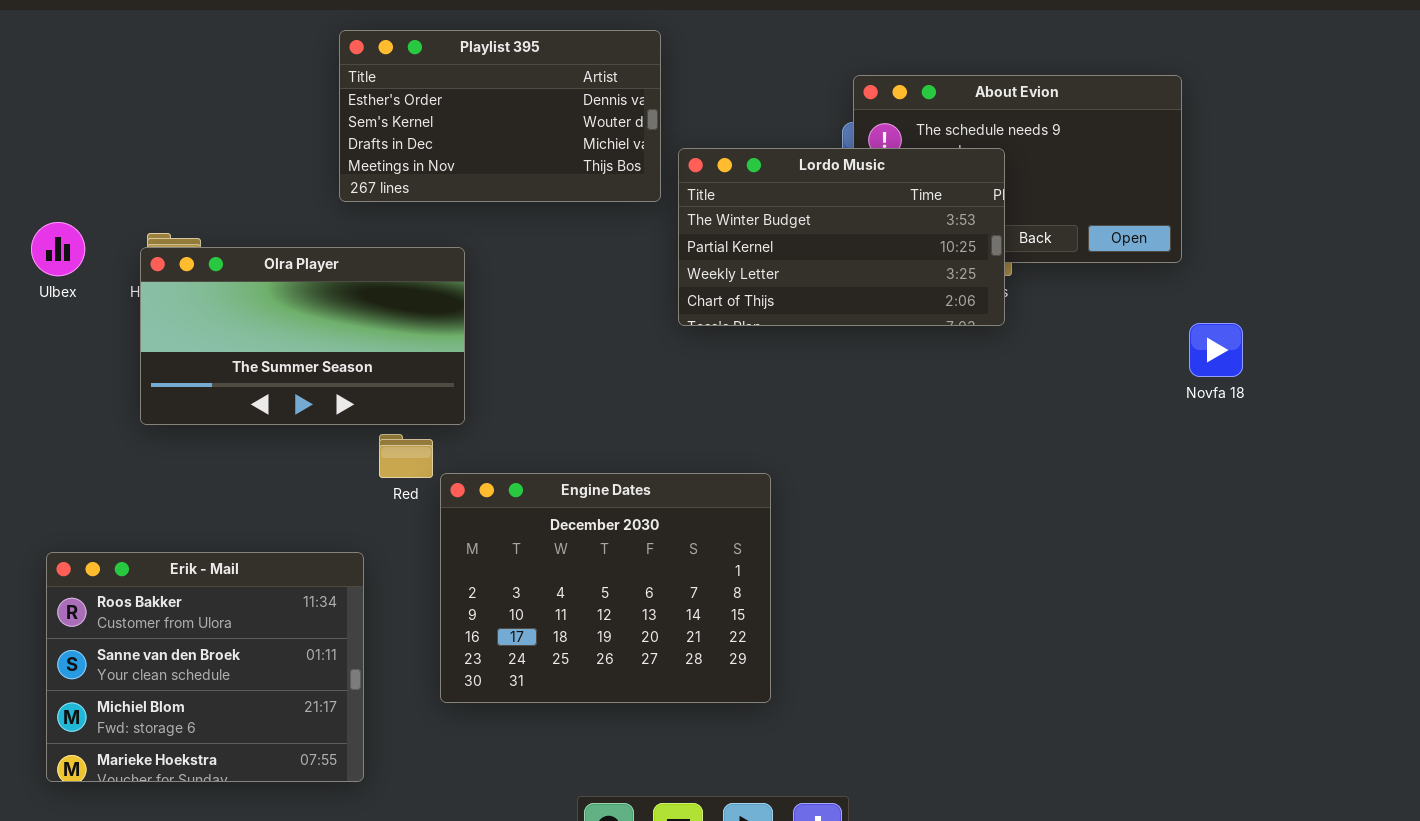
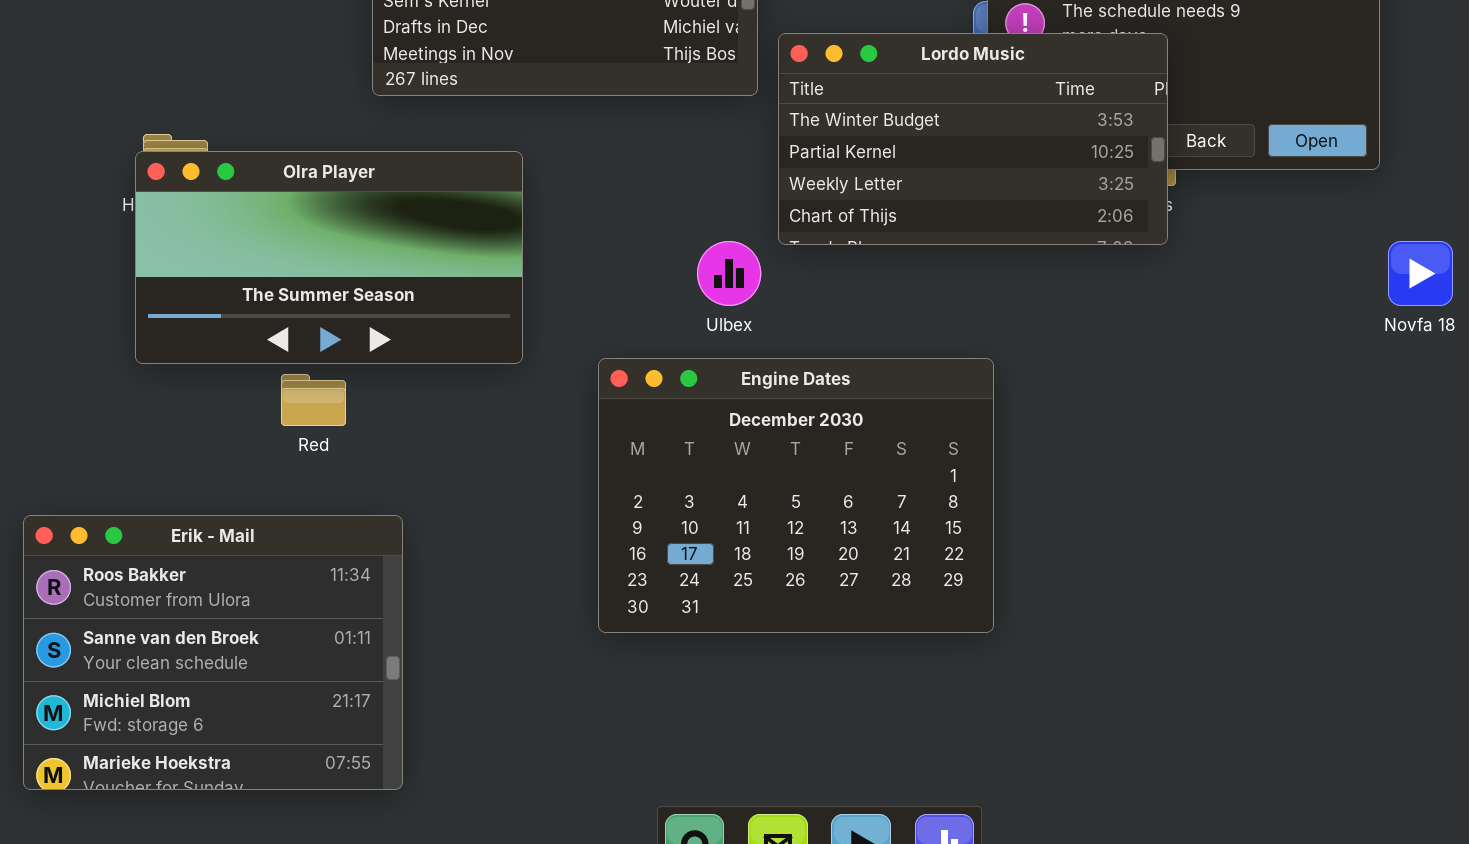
Ulbex: [31,222,85,276] -> [697,241,761,306], moved
Red: [379,434,433,478] -> [281,374,346,426], moved
Engine Dates: [440,473,771,703] -> [598,358,994,633], moved

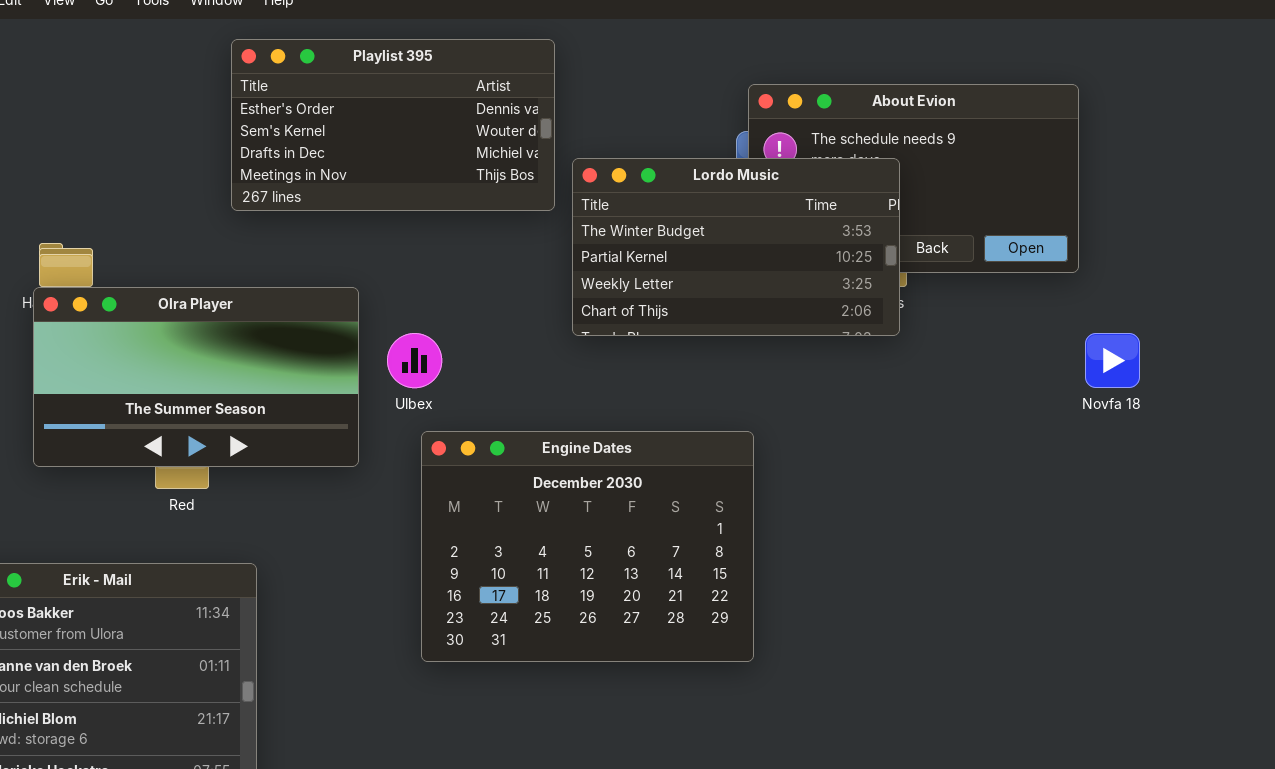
Olra Player: [135,151,523,364] -> [33,287,359,467], moved
Ulbex: [697,241,761,306] -> [387,333,442,388], moved

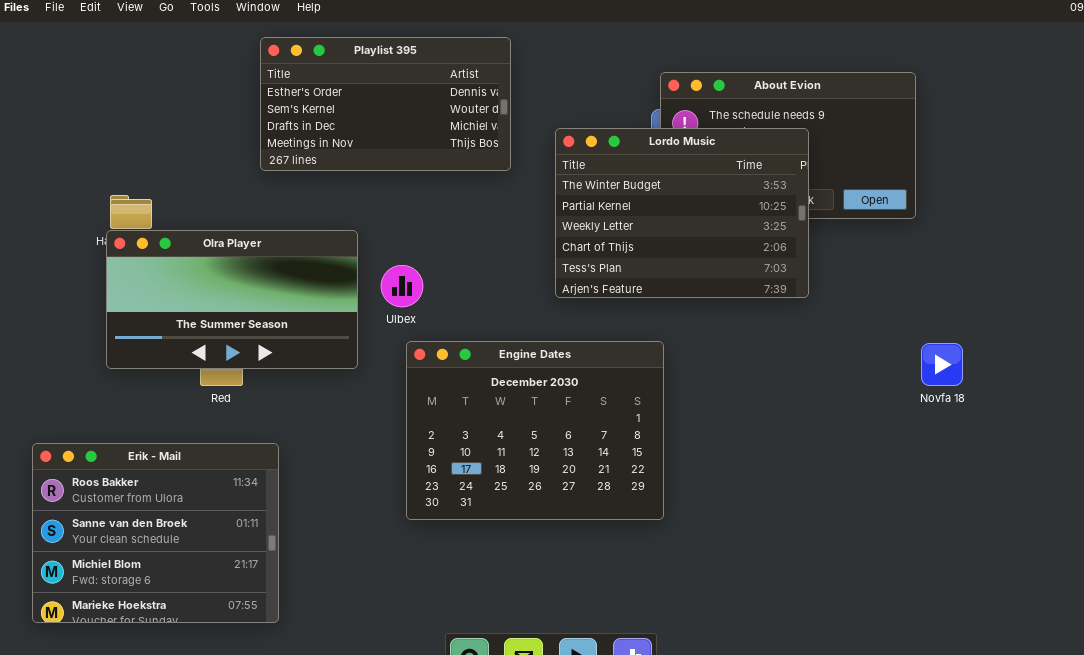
Lordo Music: [572,158,900,336] -> [555,128,809,298], moved, resized
Novfa 18: [1085,333,1140,388] -> [921,343,963,386], moved

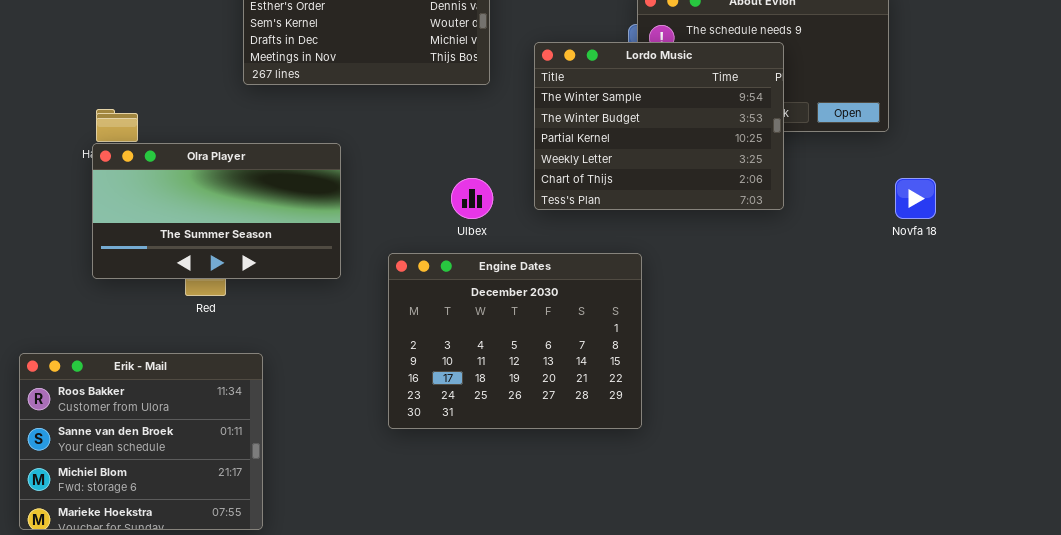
Lordo Music: [555,128,809,298] -> [534,42,784,210], scrolled up 1 row
Ulbex: [381,265,423,307] -> [451,178,493,219], moved
Novfa 18: [921,343,963,386] -> [895,178,936,219], moved

